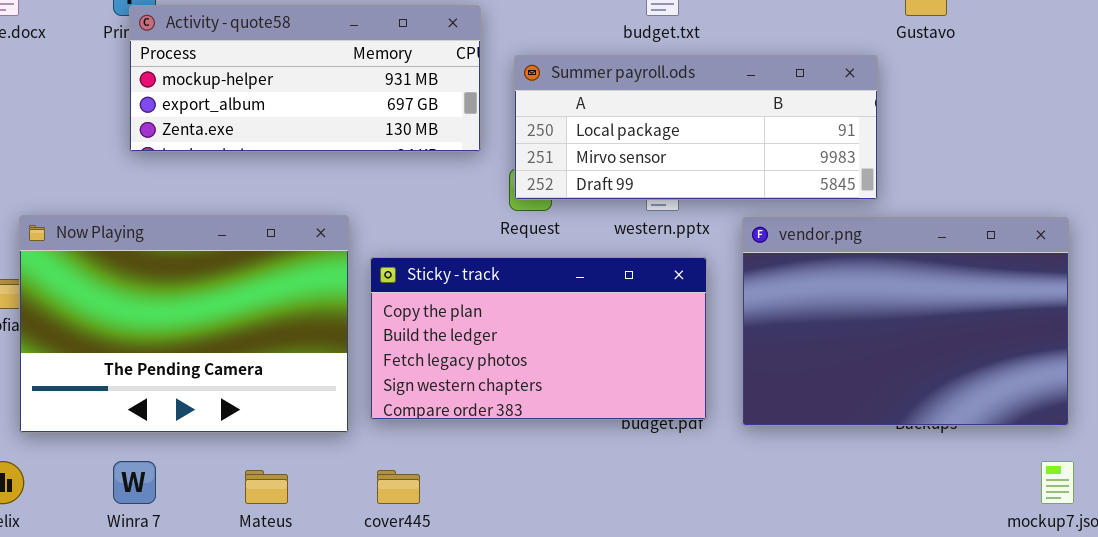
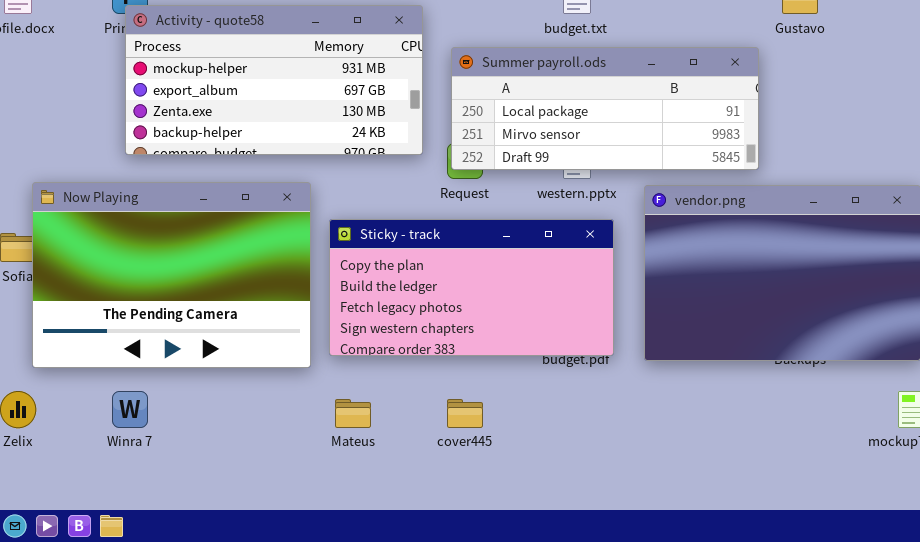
Activity - quote58: [129,5,481,152] -> [125,5,423,155], resized
Mateus: [245,470,288,504] -> [335,399,371,428], moved
cover445: [377,470,420,504] -> [447,399,483,428], moved

